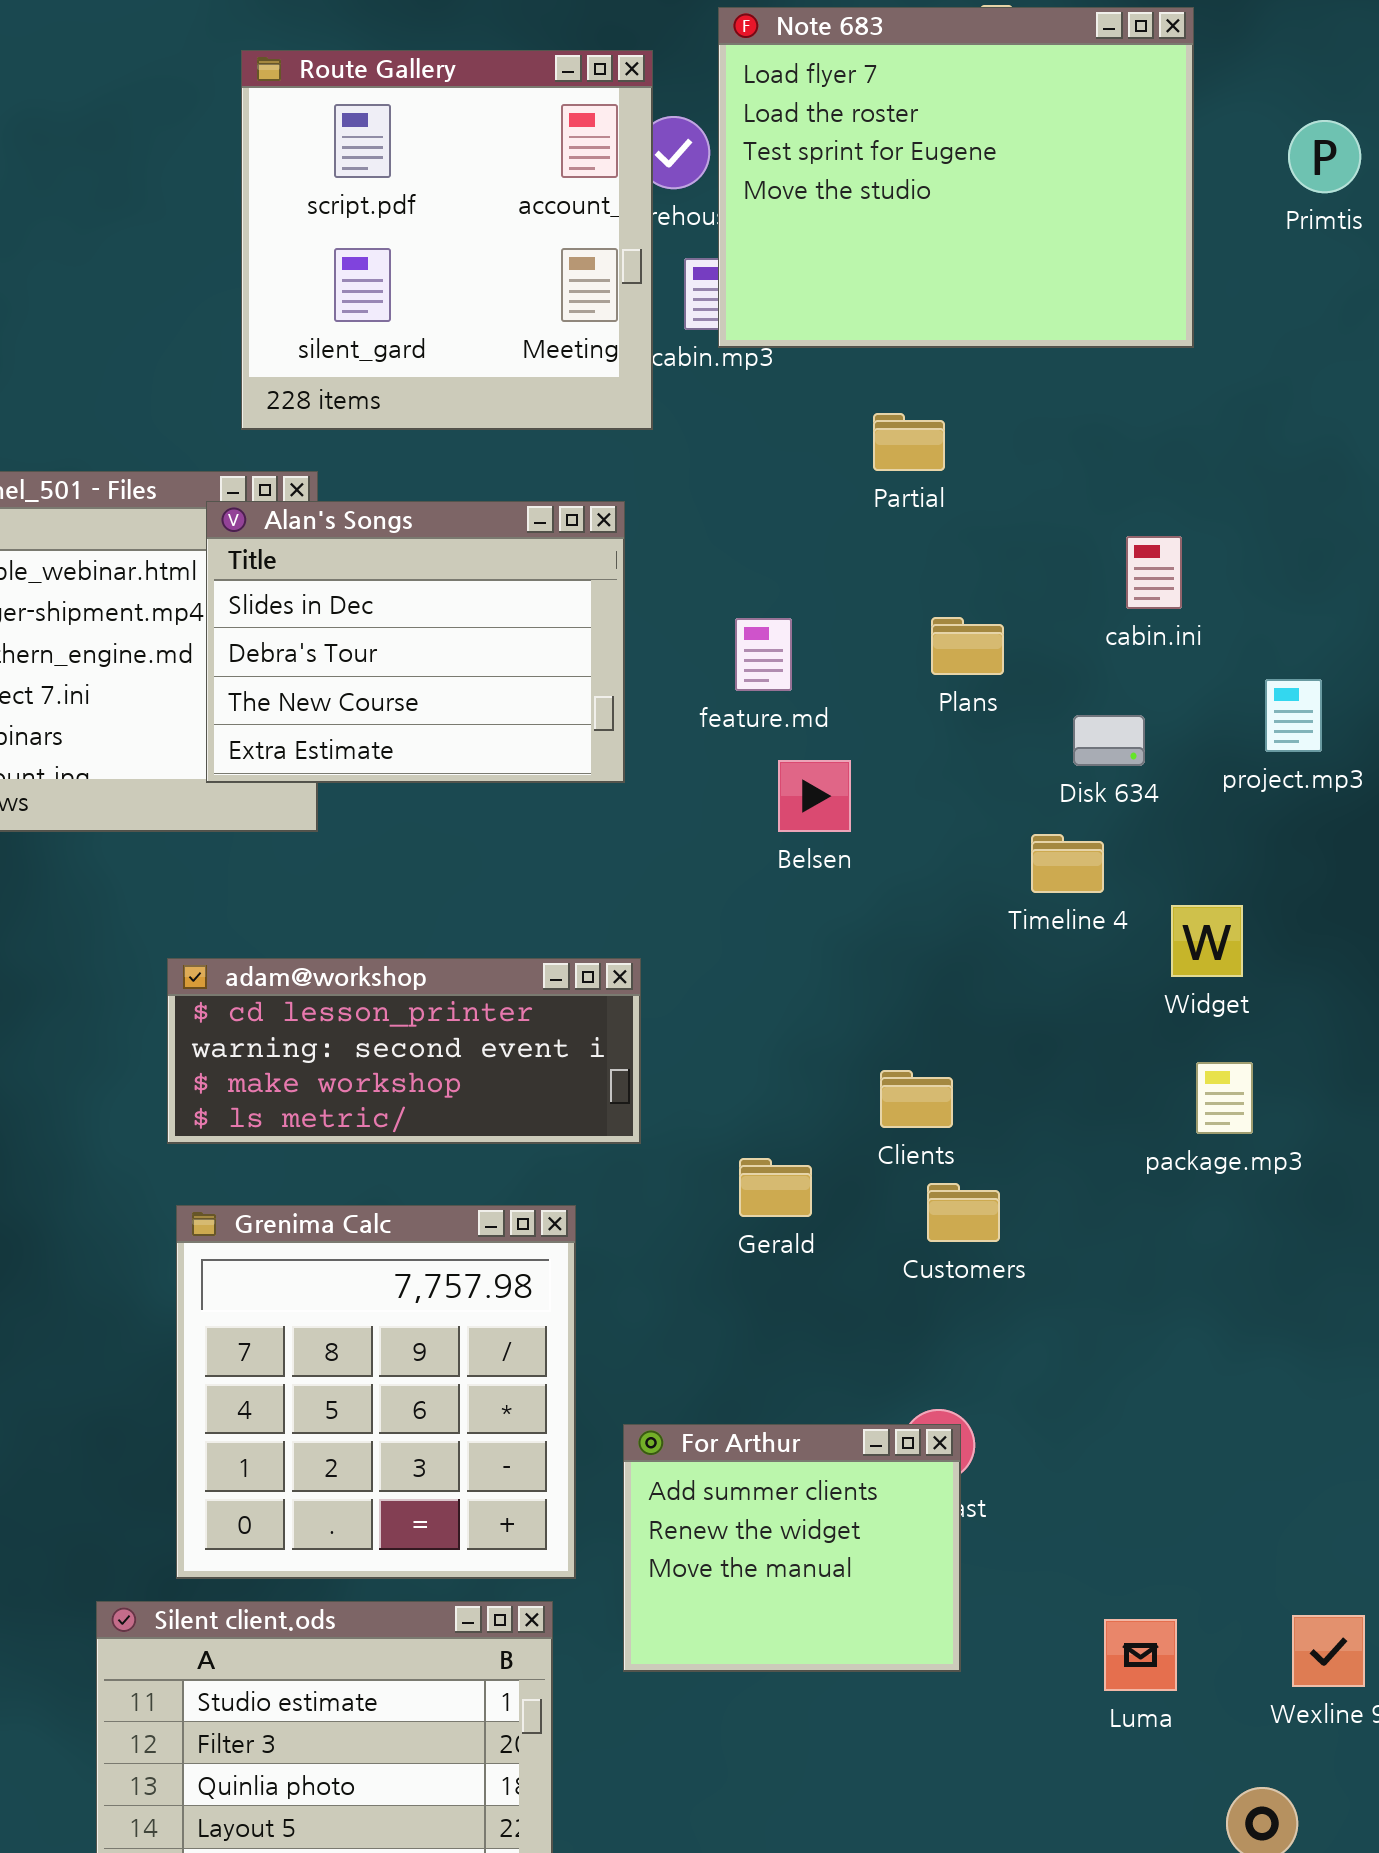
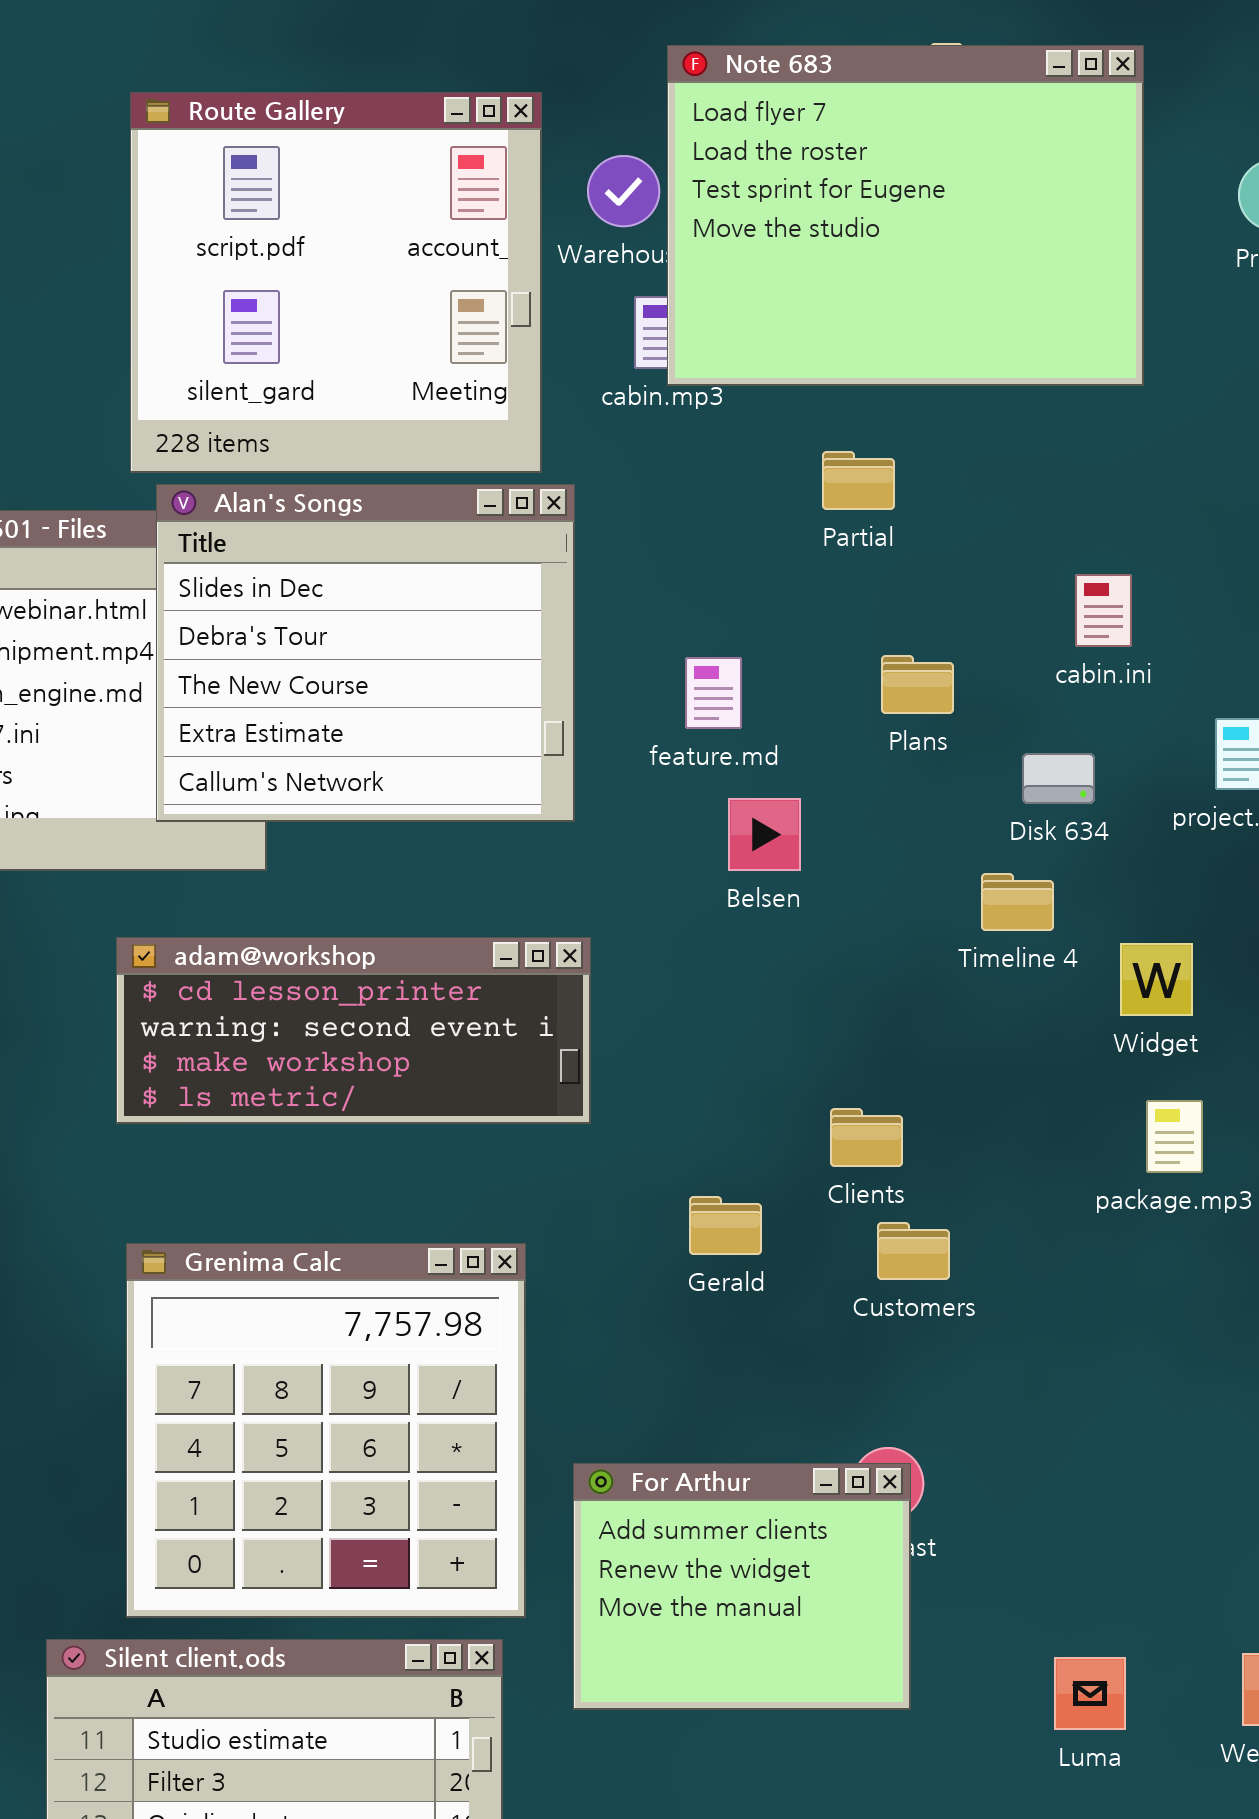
Route Gallery: [241,50,653,430] -> [130,92,542,473], moved
Alan's Songs: [206,501,625,783] -> [156,484,575,822], resized
adam@workshop: [167,958,641,1144] -> [116,937,591,1124], moved

